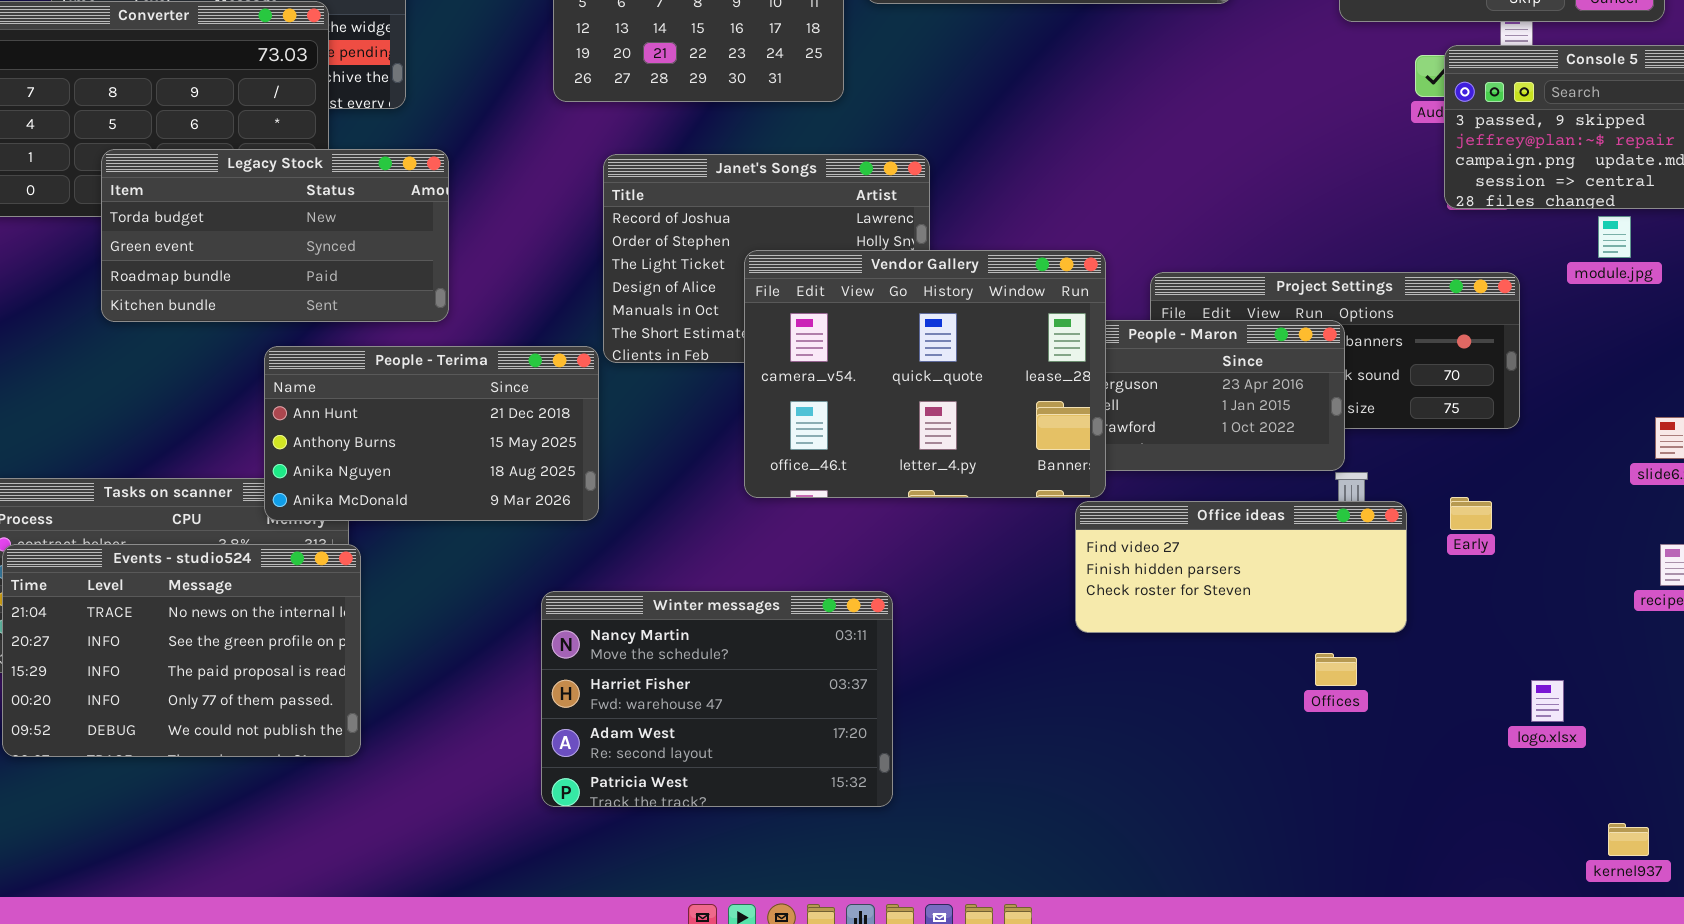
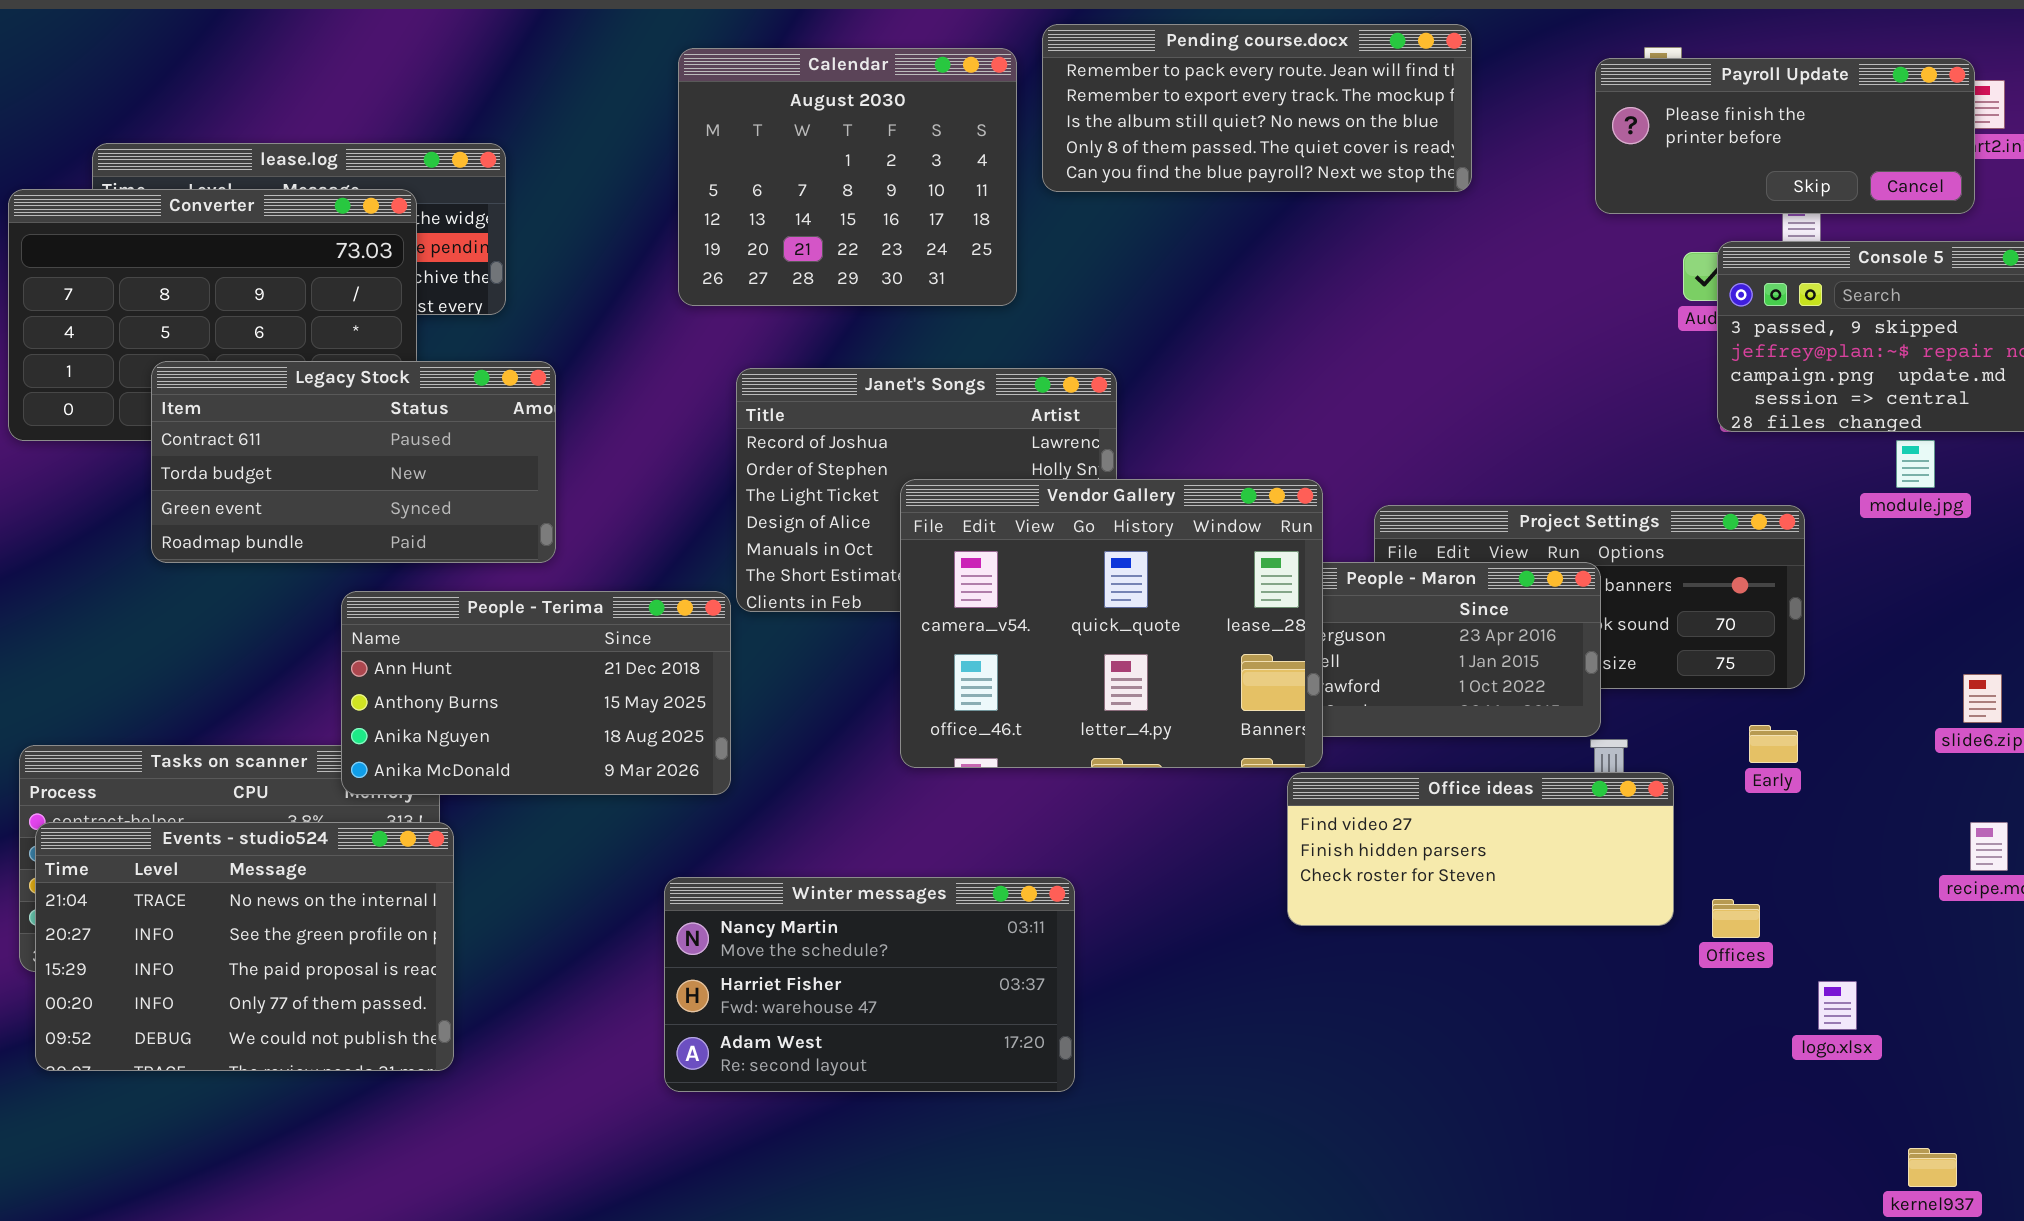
Legacy Stock: [101,149,449,322] -> [151,361,556,563], scrolled up 1 row
Early: [1450,497,1492,530] -> [1749,725,1798,763], moved
Winter messages: [541,591,893,807] -> [664,877,1075,1092], resized
Offices: [1315,653,1357,686] -> [1712,899,1760,938], moved

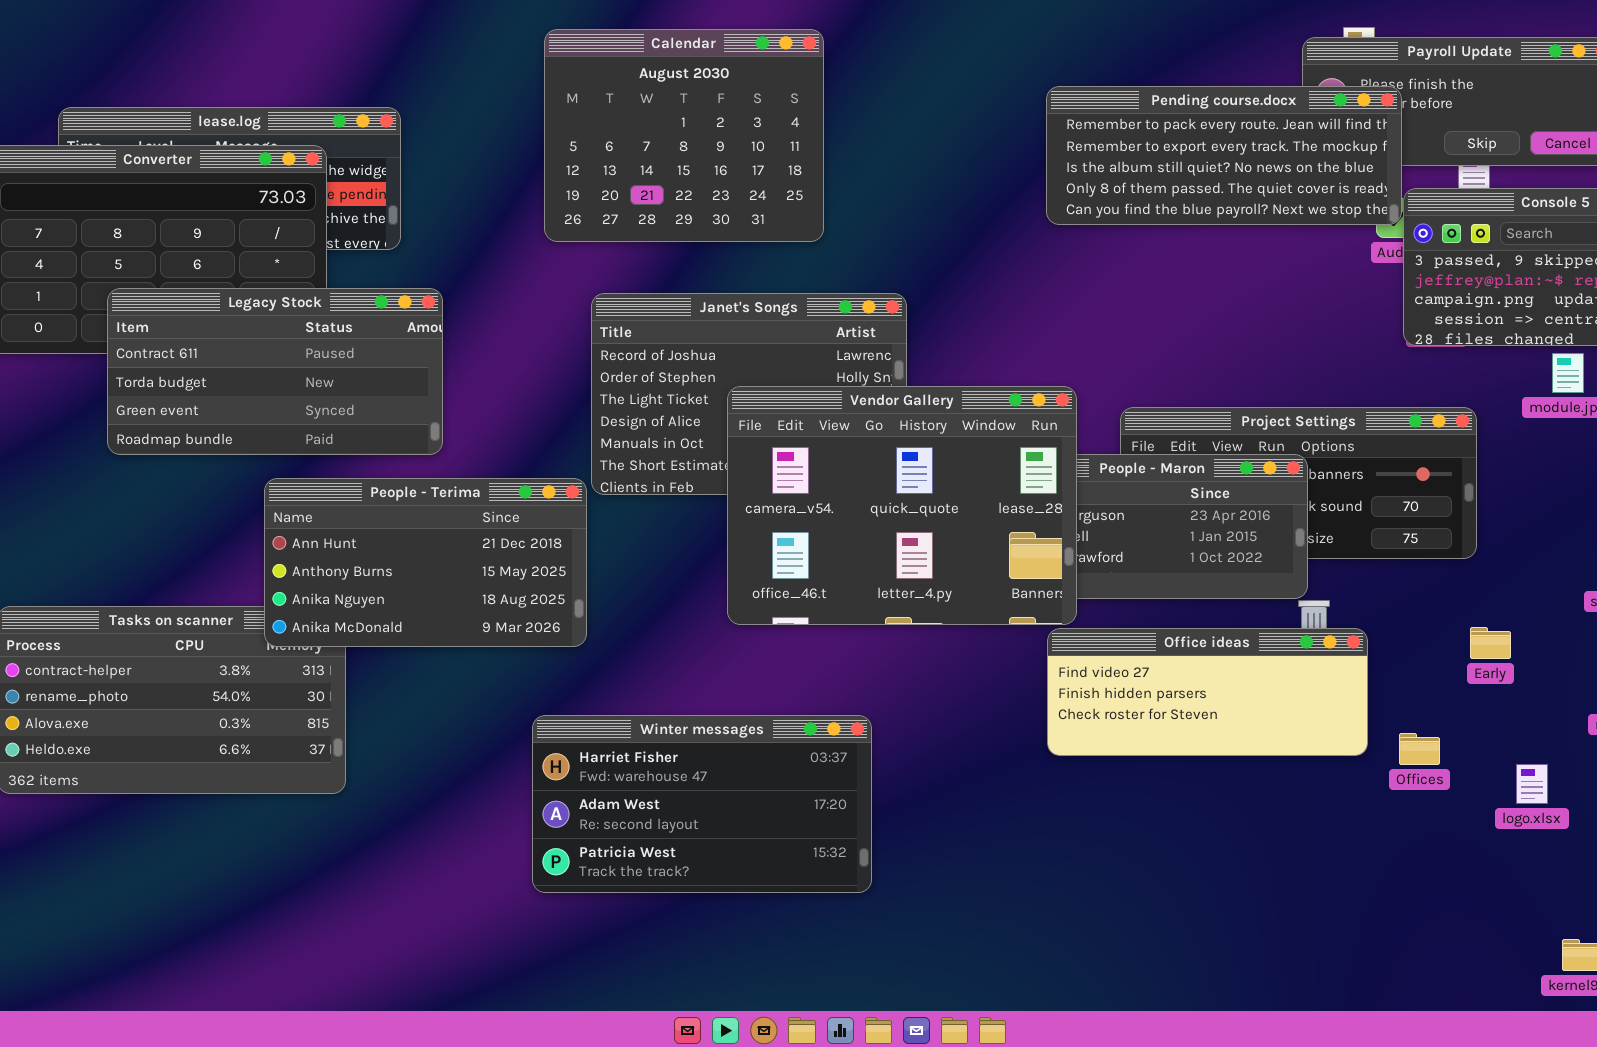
Pending course.docx: [1042,24,1472,192] -> [1046,86,1402,225], moved
Early: [1749,725,1798,763] -> [1470,627,1511,659], moved
Events - studio524: [35,822,454,1071] -> none, closed
Winter messages: [664,877,1075,1092] -> [532,715,872,893], scrolled down 1 row
logo.xlsx: [1818,981,1857,1030] -> [1516,764,1548,804], moved

